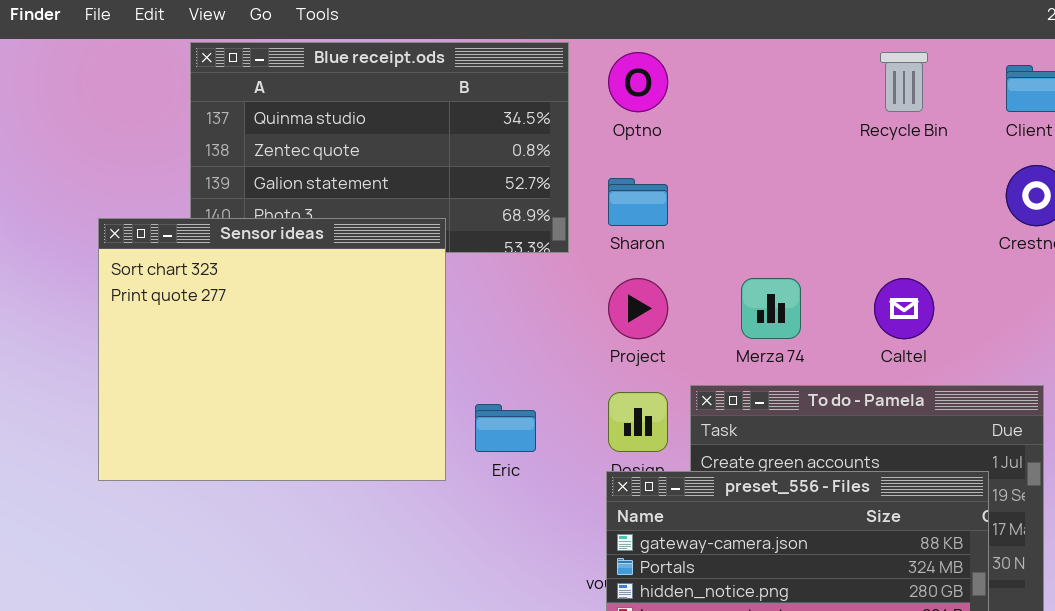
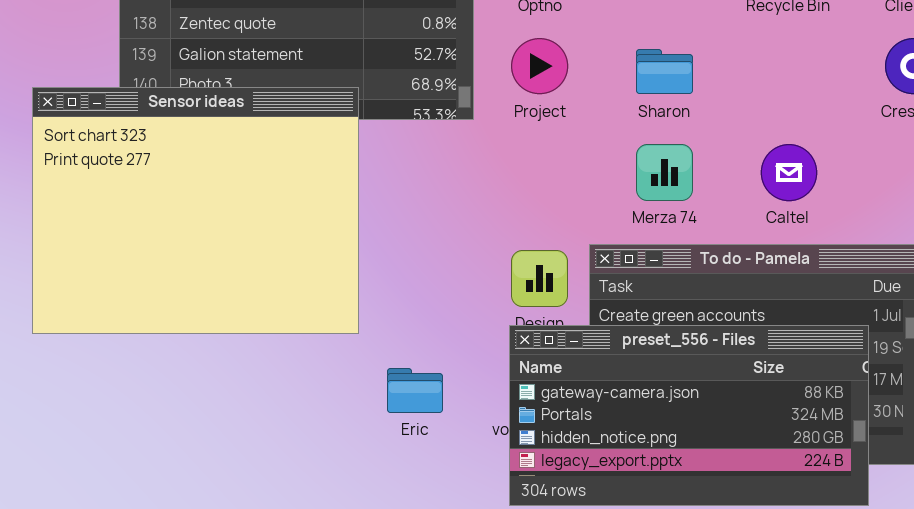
Sharon: [608,178,668,226] -> [636,49,693,94], moved
Project: [608,278,668,339] -> [511,38,568,94], moved
Eric: [475,404,536,452] -> [387,368,443,413], moved

